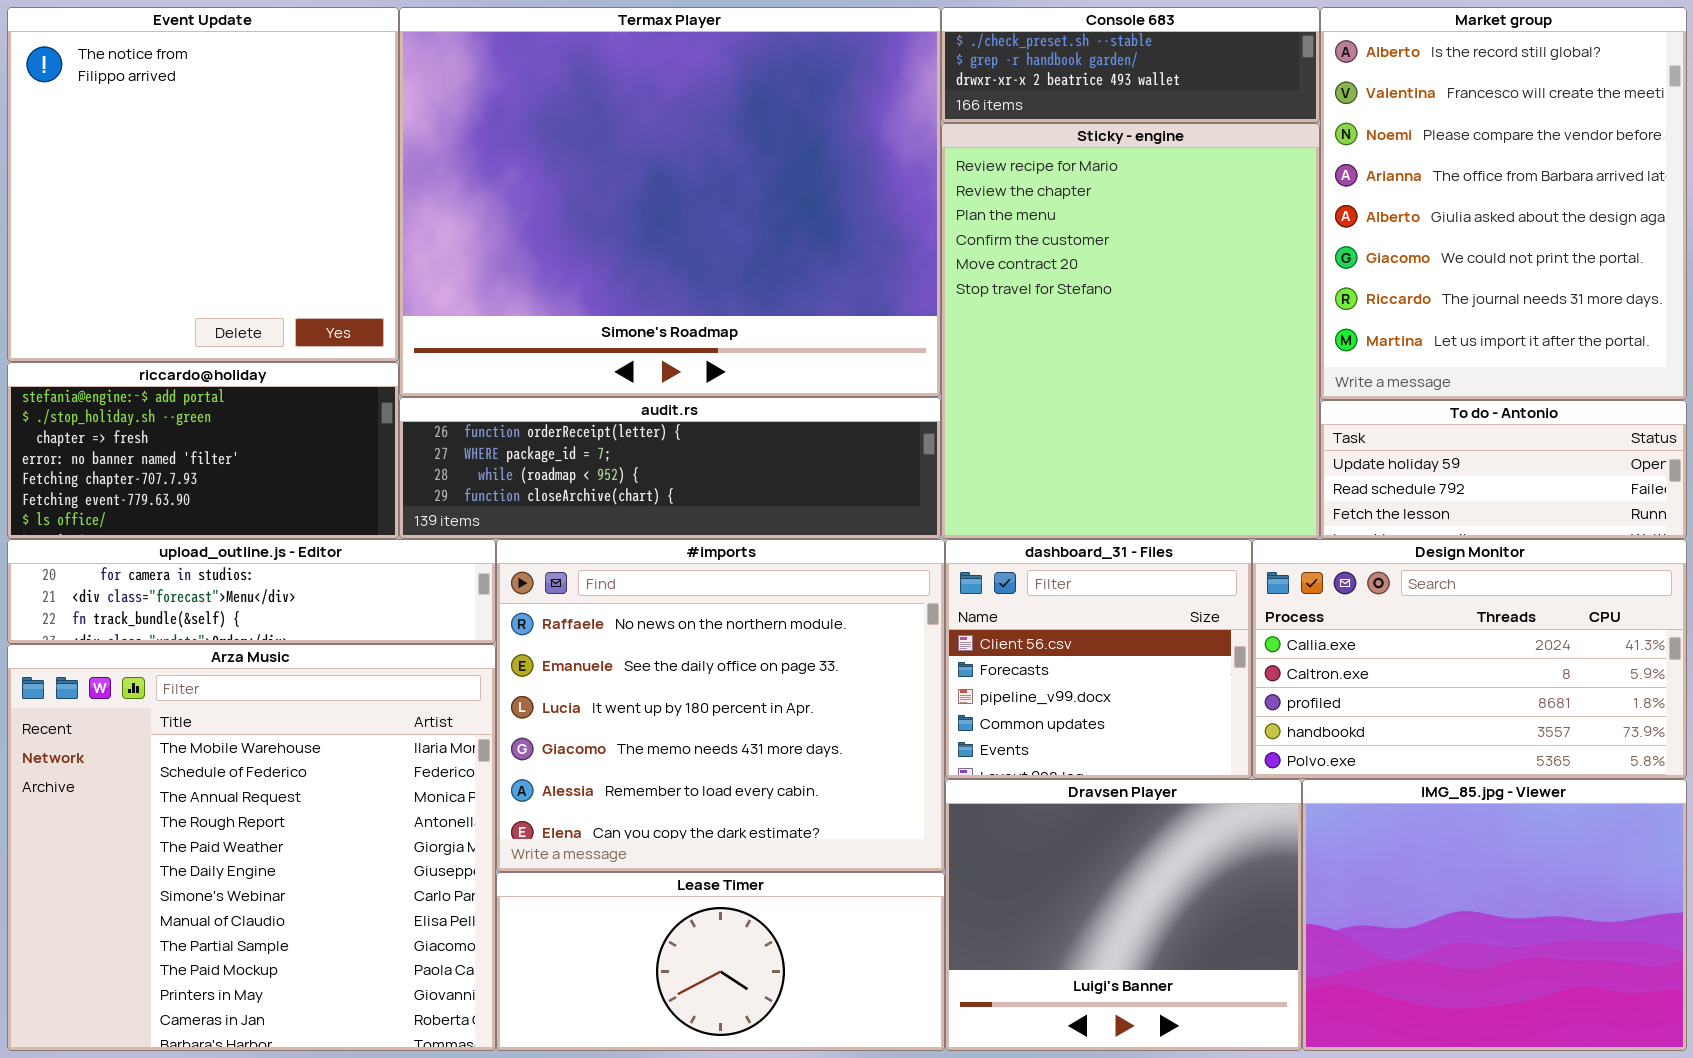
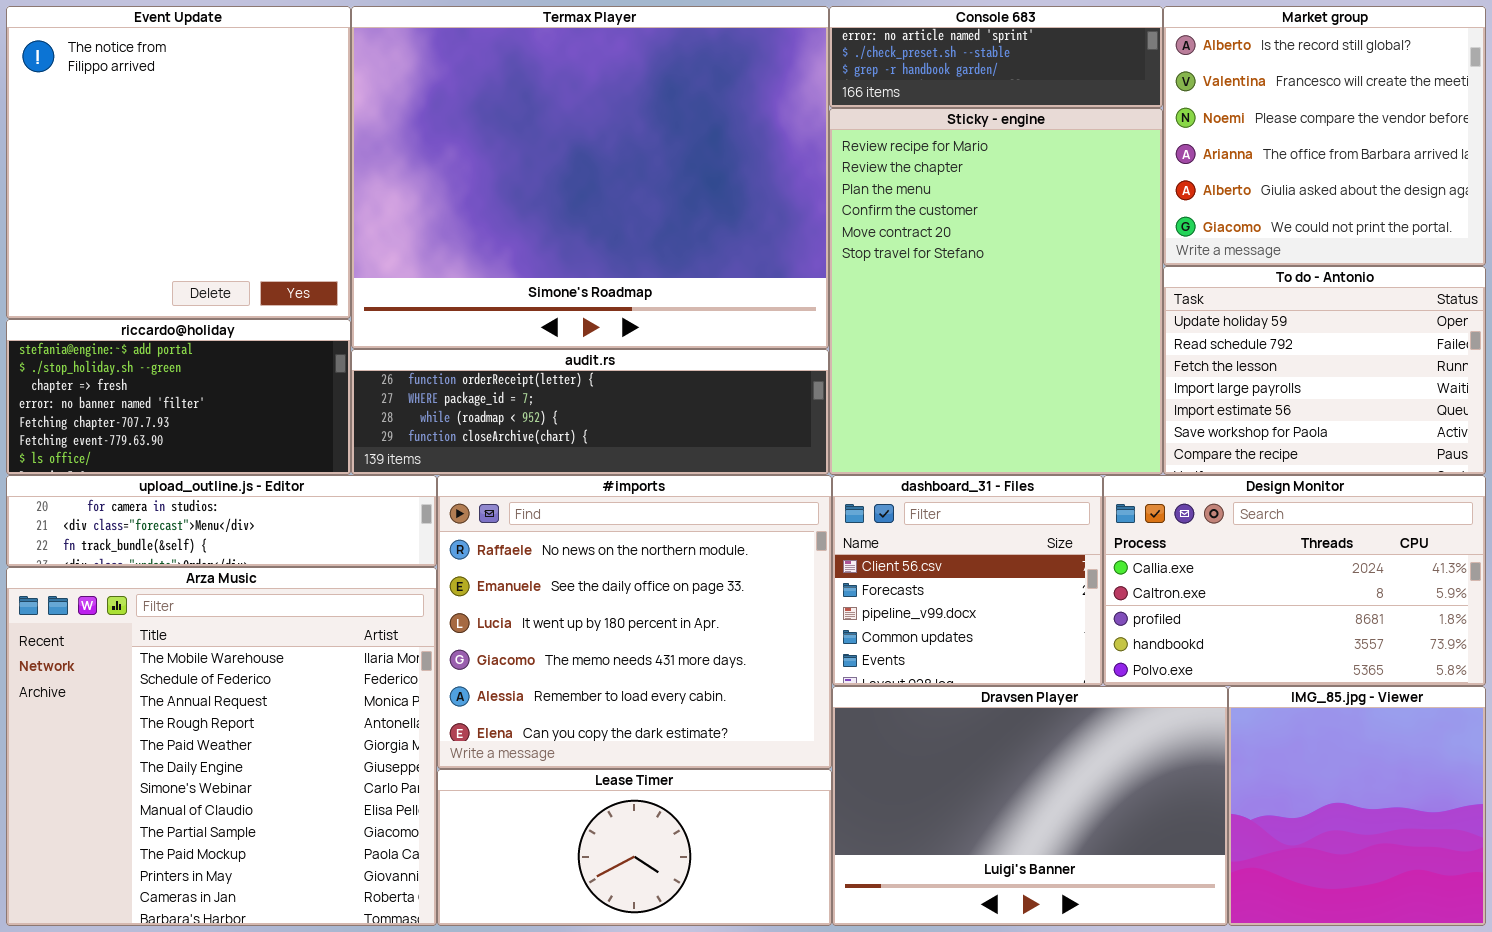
Console 683: [941,7,1320,123] -> [829,6,1163,108], scrolled up 1 row
Market group: [1320,7,1687,400] -> [1163,6,1486,266], resized
To do - Antonio: [1320,400,1687,539] -> [1163,266,1486,475], resized
Dravsen Player: [945,779,1302,1051] -> [832,686,1228,926], resized
IMG_85.jpg - Viewer: [1302,779,1687,1051] -> [1228,686,1486,926], resized

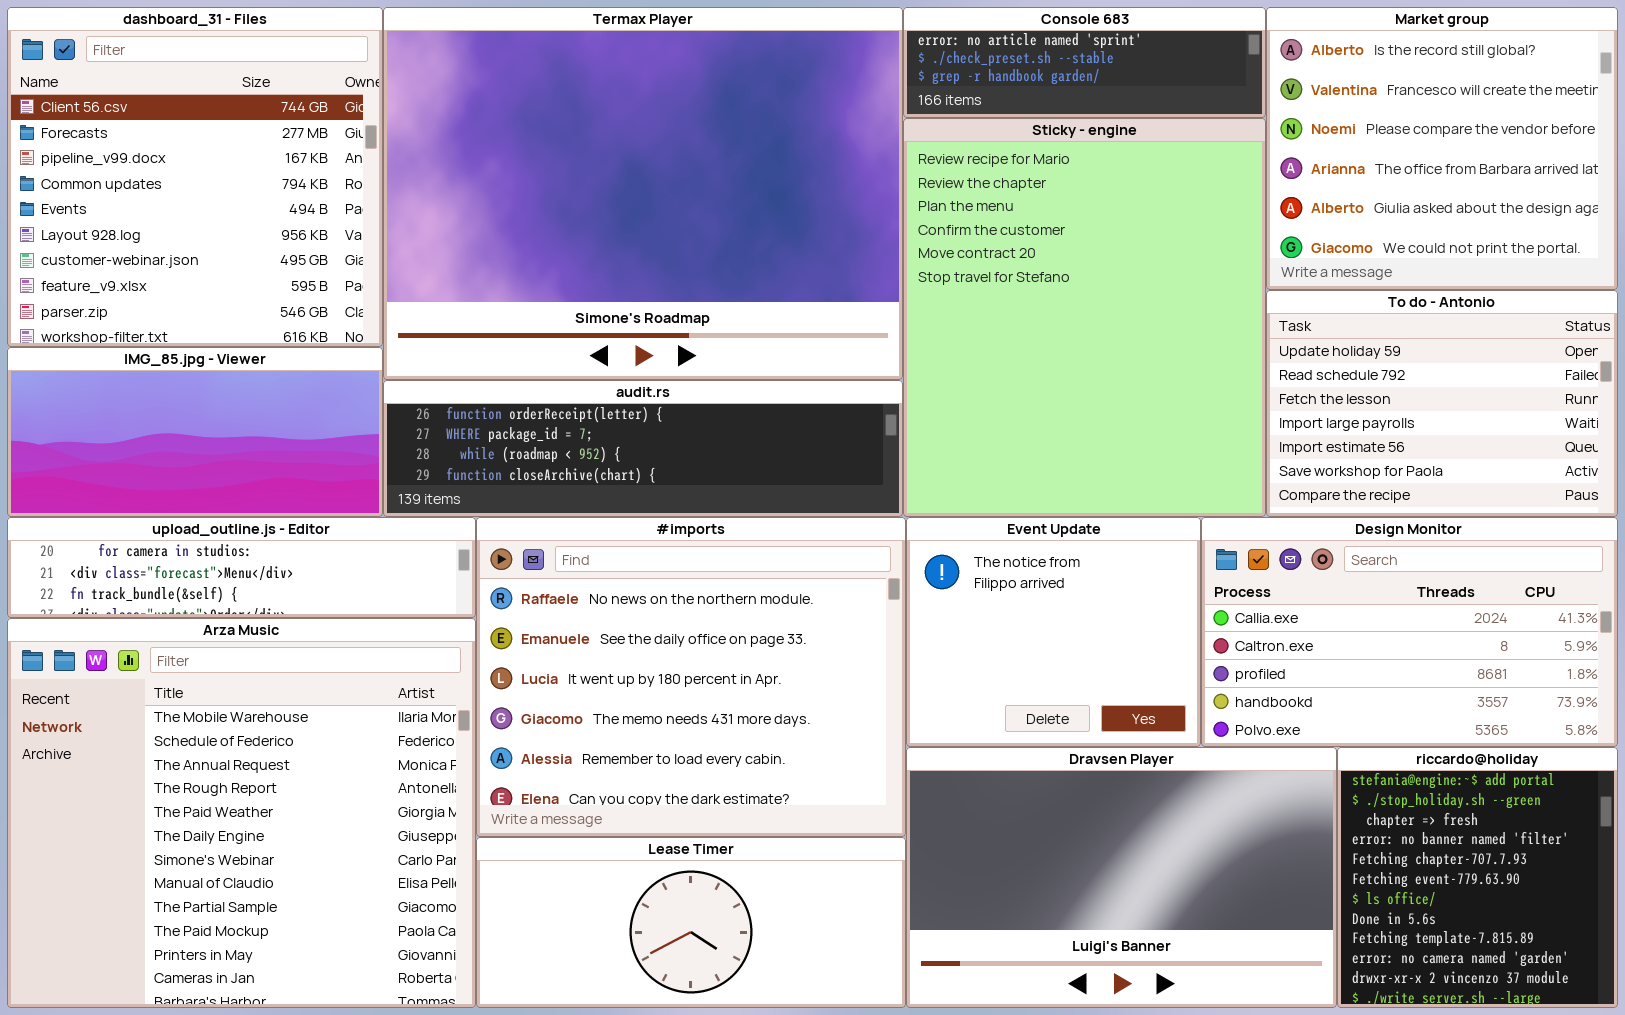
Event Update: [6,6,351,319] -> [906,517,1201,747], moved, resized
riccardo@holiday: [6,319,351,475] -> [1337,747,1618,1008], moved, resized
dashboard_31 - Files: [832,475,1103,686] -> [7,7,383,347], moved, resized
IMG_85.jpg - Viewer: [1228,686,1486,926] -> [7,347,383,517], moved, resized

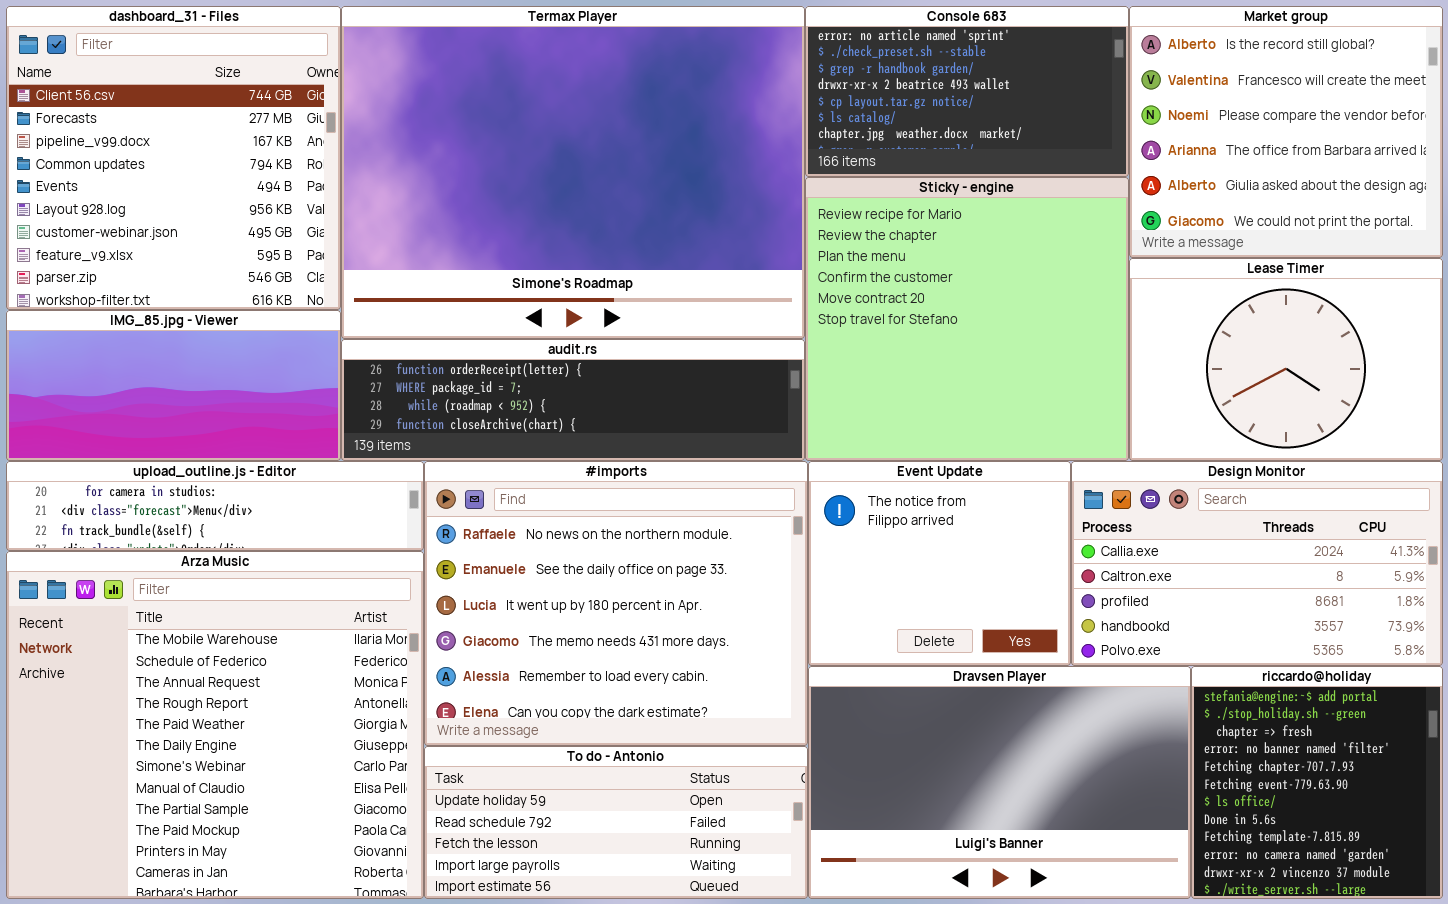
Console 683: [903,7,1266,118] -> [805,6,1129,177], resized
Sticky - engine: [903,118,1266,517] -> [805,177,1129,461], resized
To do - Antonio: [1266,290,1618,517] -> [424,746,808,899], moved, resized
Lease Timer: [476,837,906,1008] -> [1129,258,1443,461], moved, resized

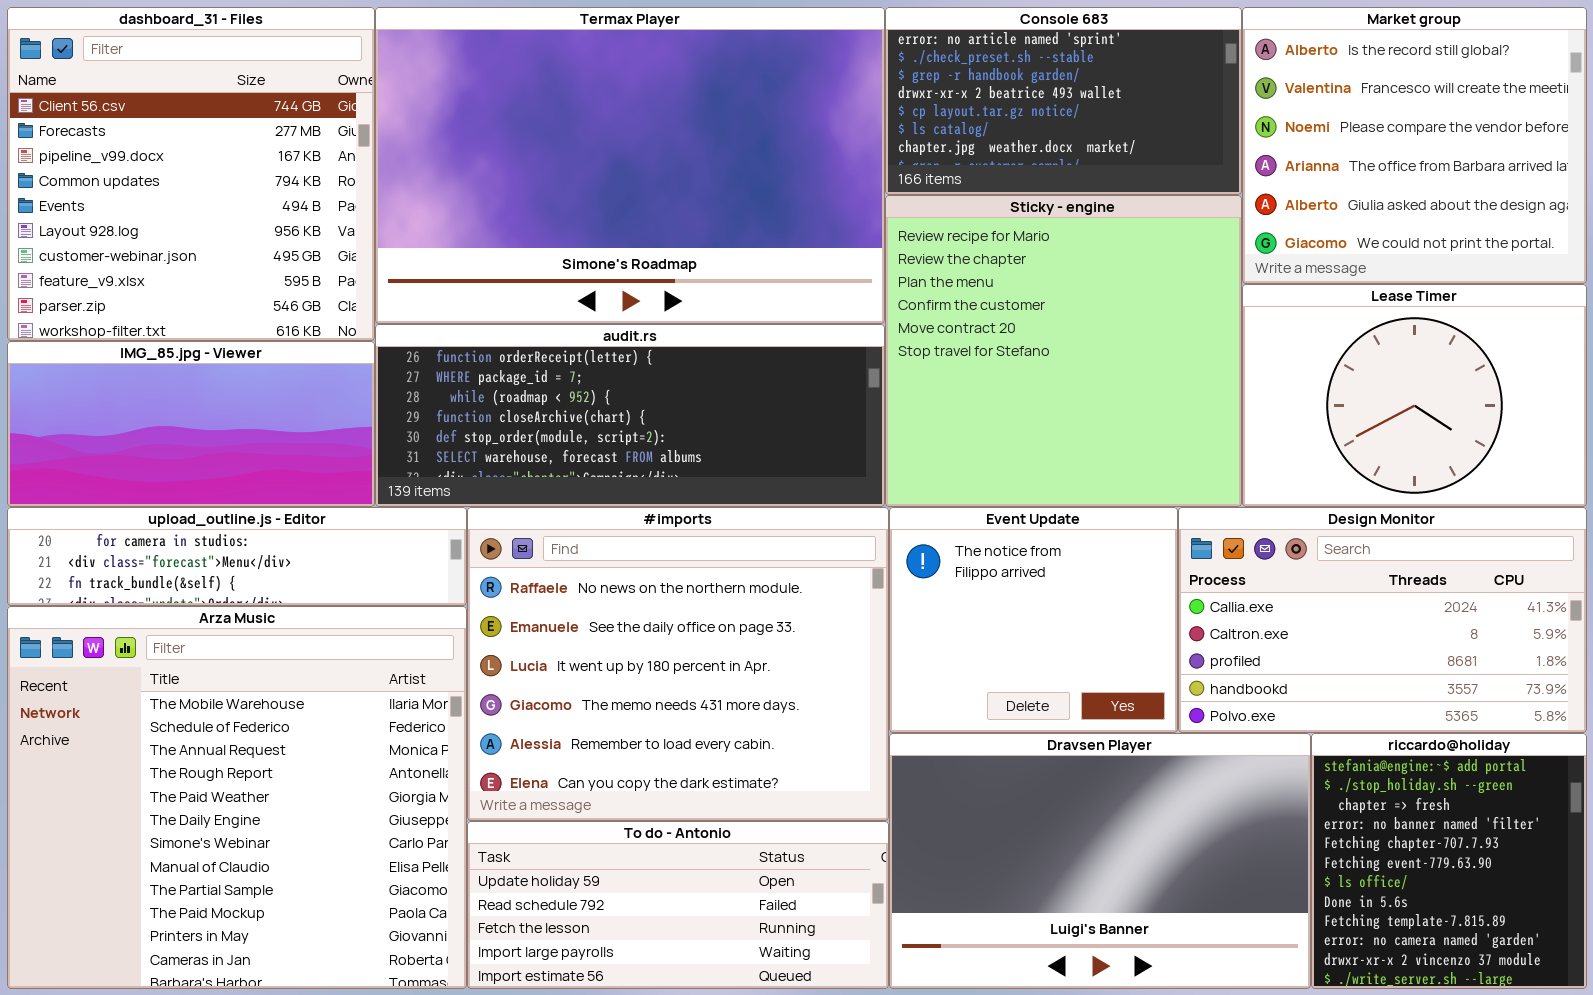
Termax Player: [341,6,805,339] -> [375,7,885,324], resized
audit.rs: [341,339,805,461] -> [375,324,885,507], resized

